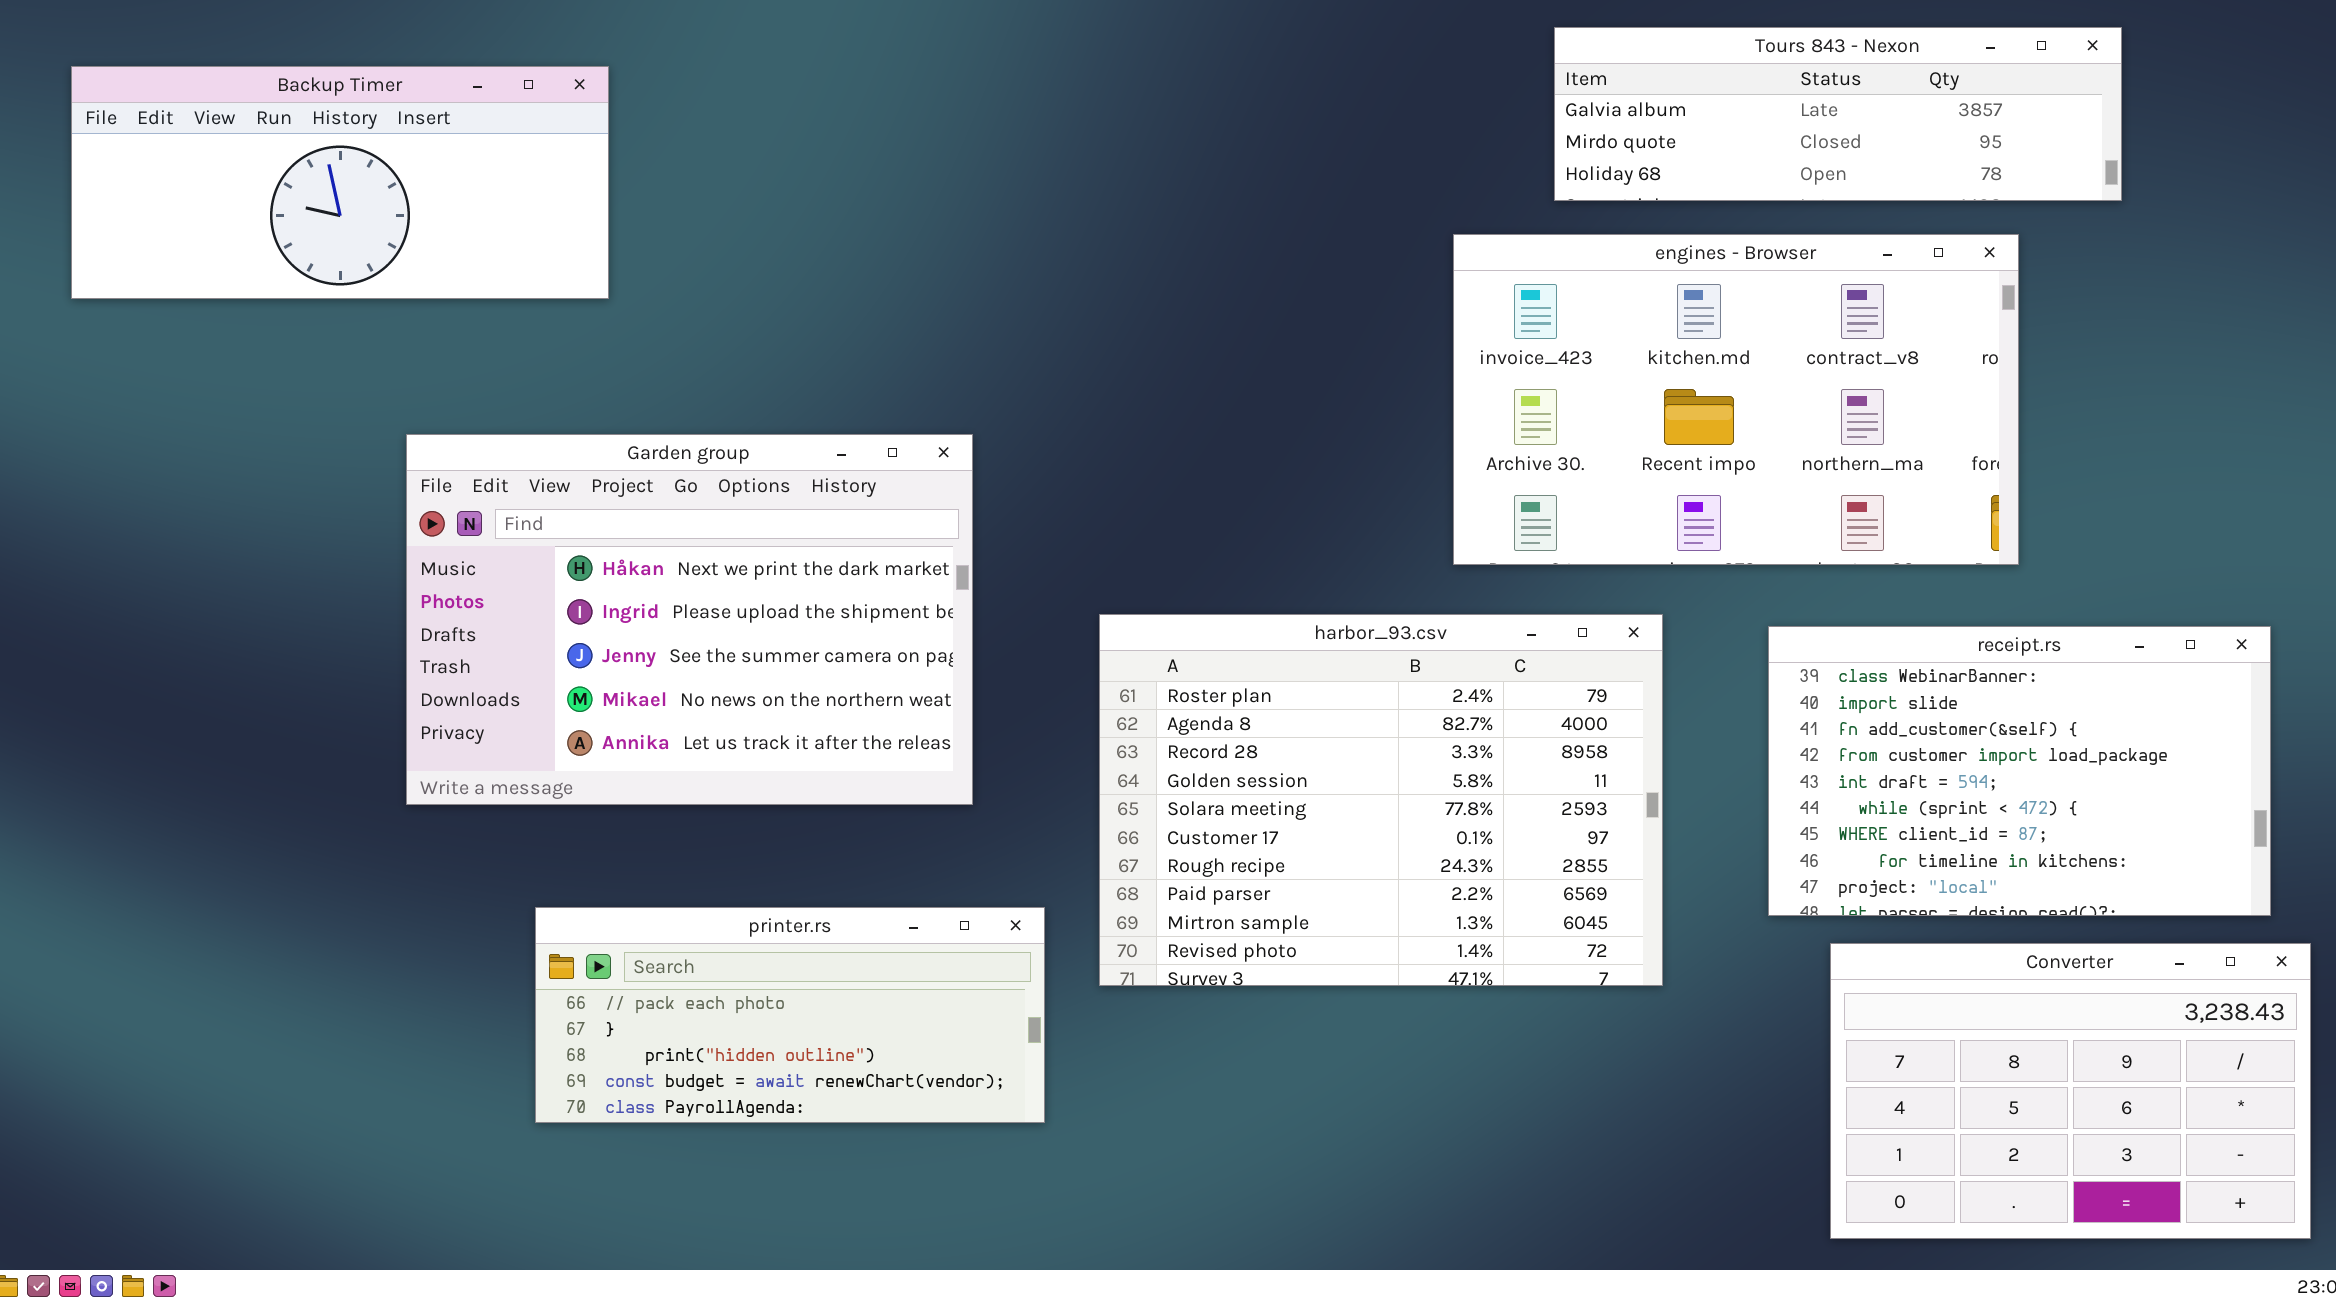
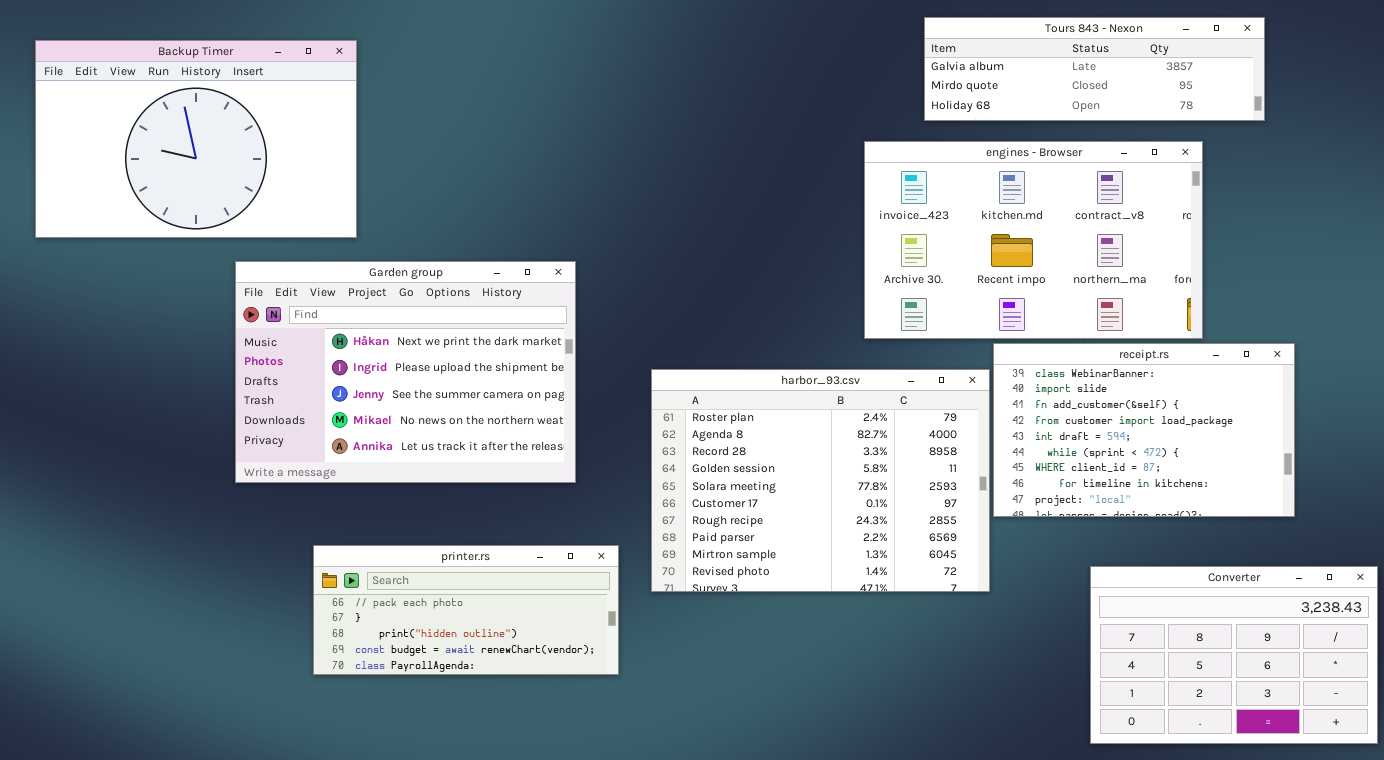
Backup Timer: [71,66,609,299] -> [35,40,357,238], resized
receipt.rs: [1768,626,2271,916] -> [993,343,1295,517], moved

